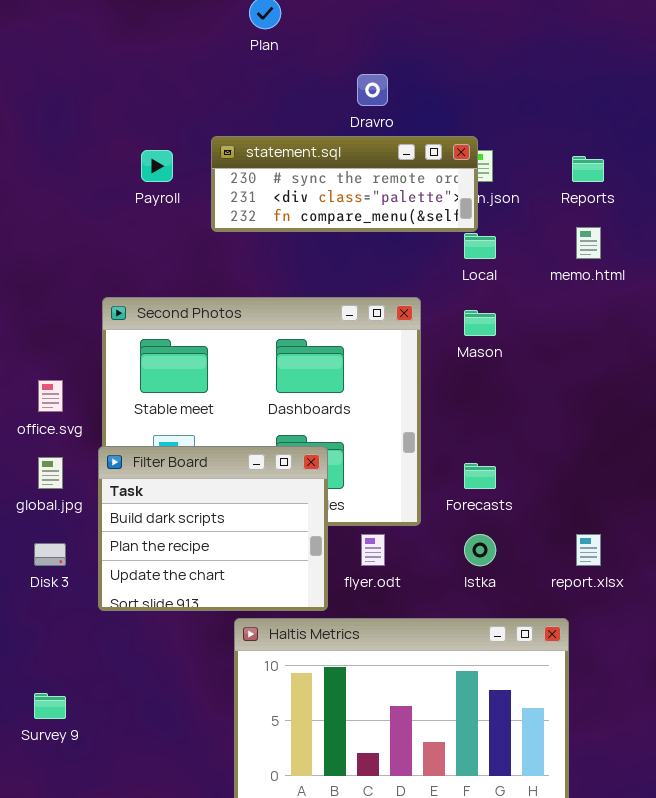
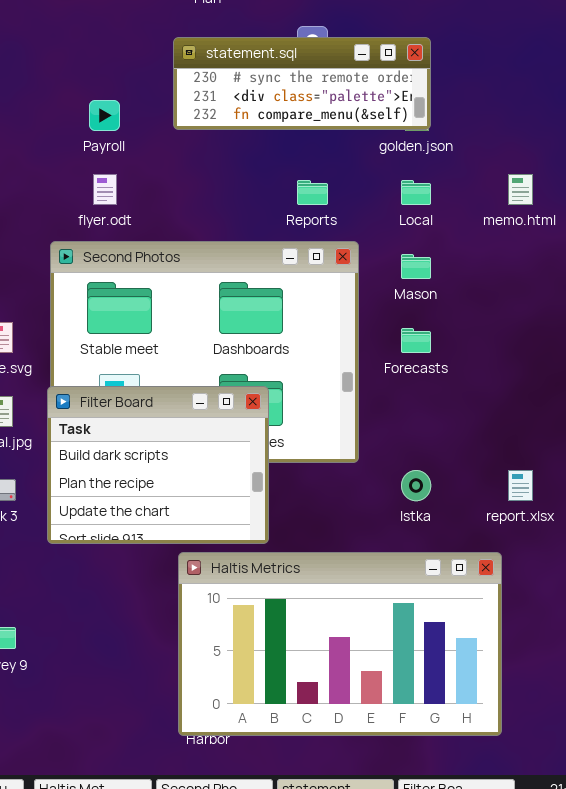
statement.sql: [211,136,478,232] -> [173,37,431,130], moved
Reports: [572,156,604,182] -> [297,180,328,205], moved
Forecasts: [464,463,496,489] -> [401,328,431,353], moved
flyer.odt: [361,534,385,566] -> [93,174,117,205], moved

